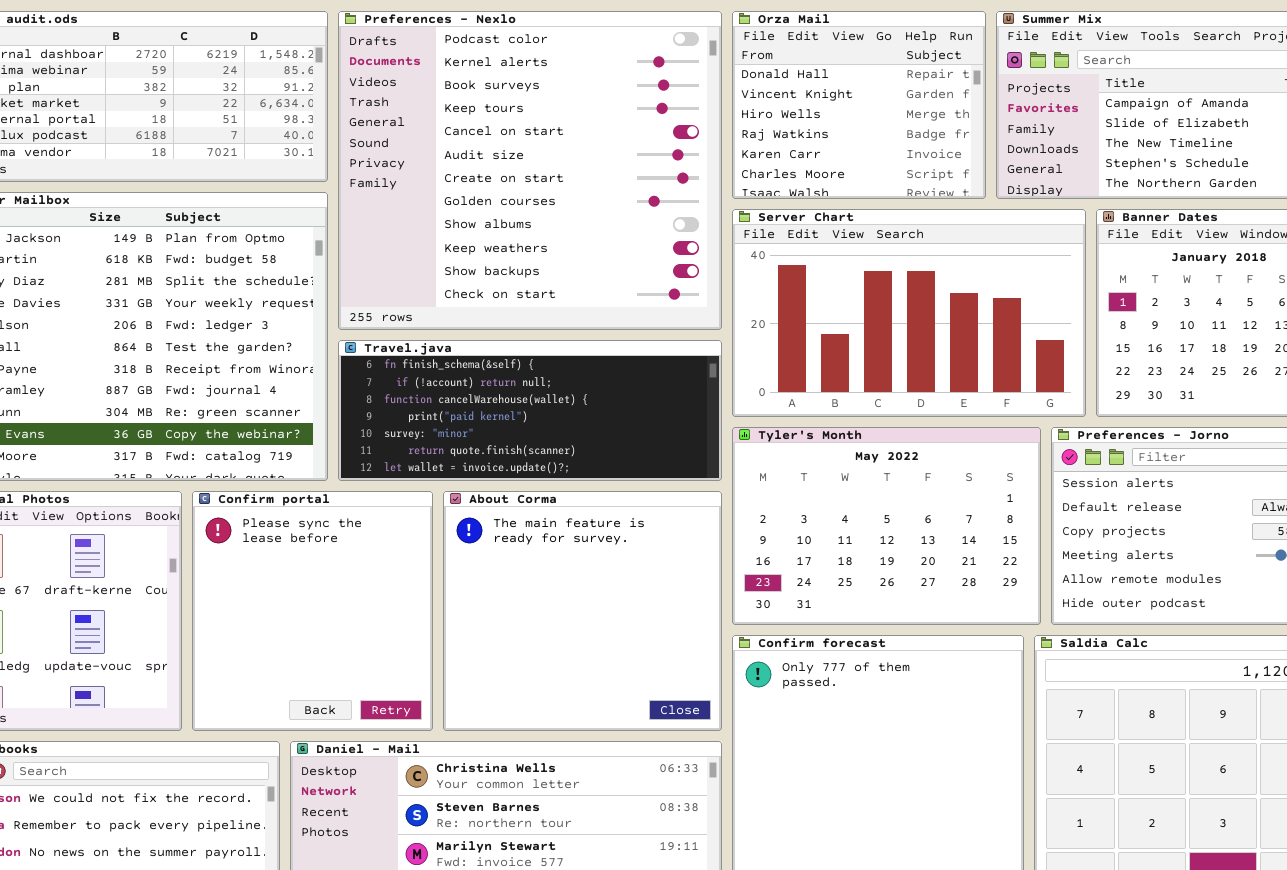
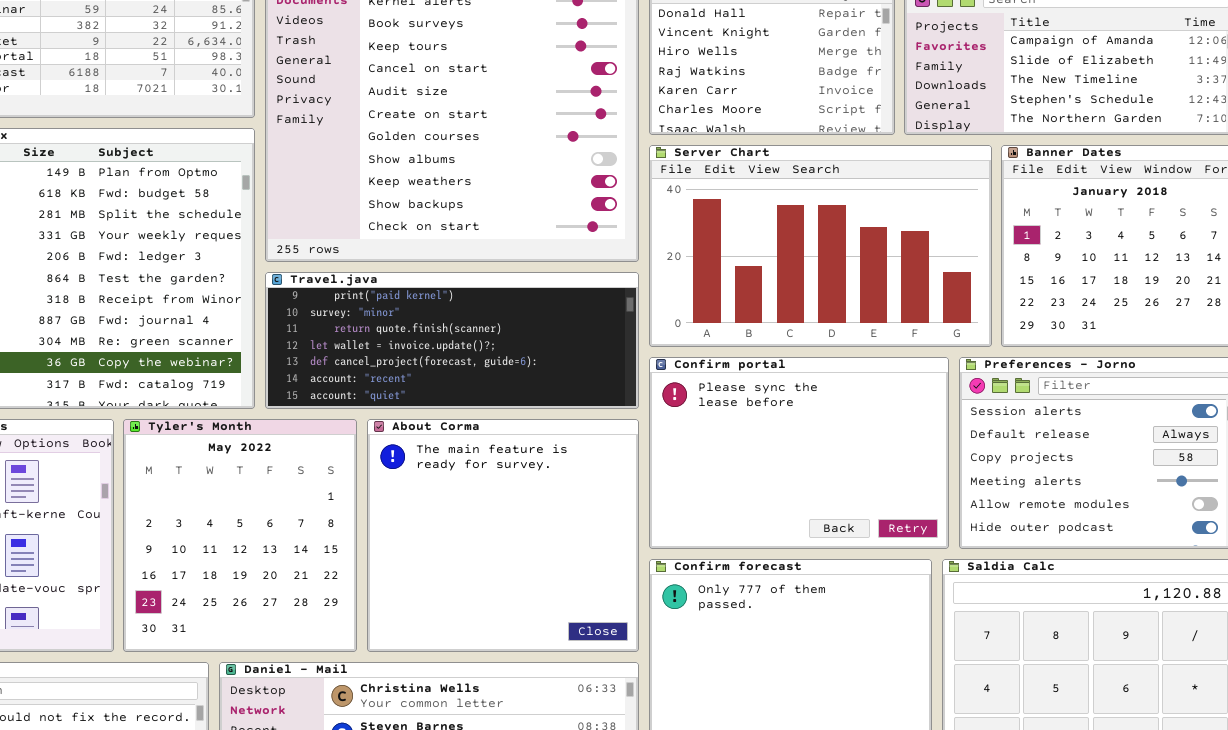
Travel.java: [338,340,722,481] -> [265,272,639,409], scrolled down 3 rows
Tyler's Month: [732,427,1041,625] -> [123,419,357,652], moved, resized
Confirm portal: [192,491,433,731] -> [649,357,949,549], moved, resized

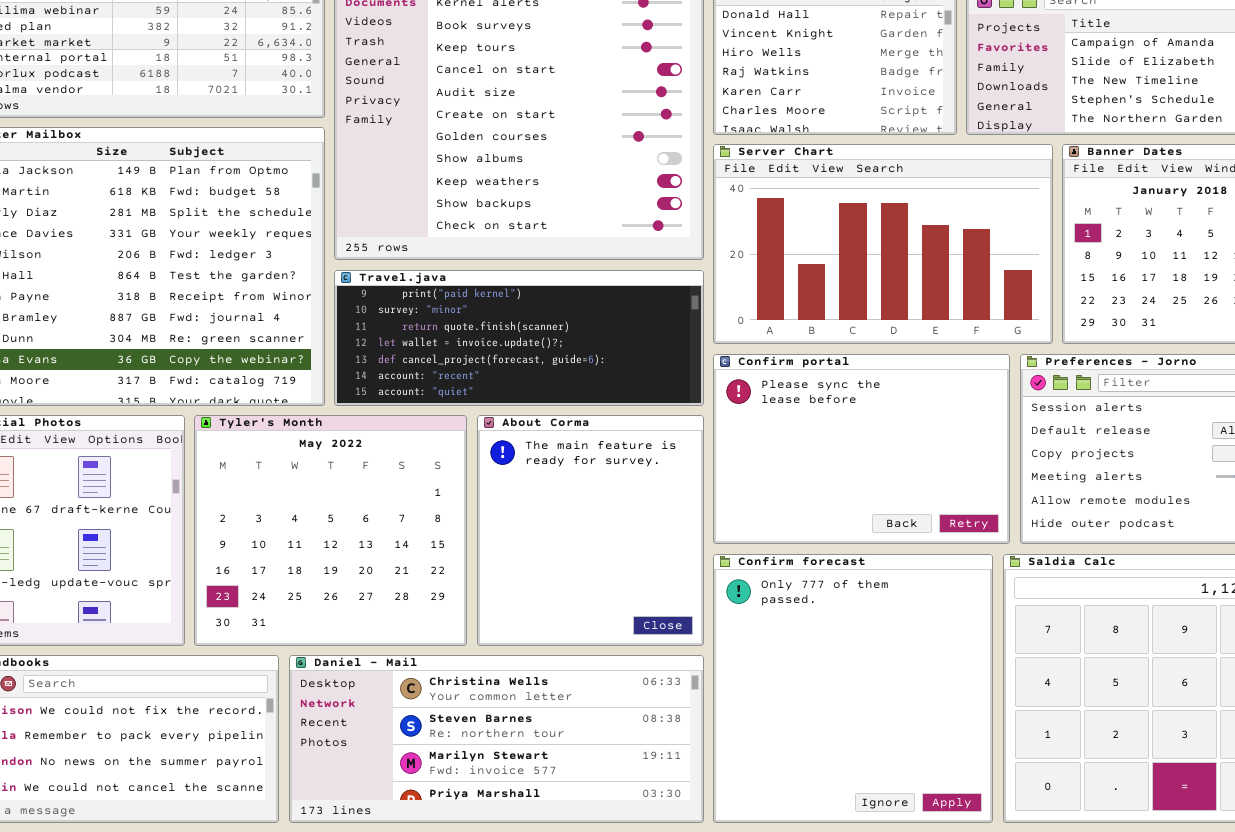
Tyler's Month: [123,419,357,652] -> [194,415,467,646], resized
About Corma: [367,419,639,652] -> [477,415,704,646], resized

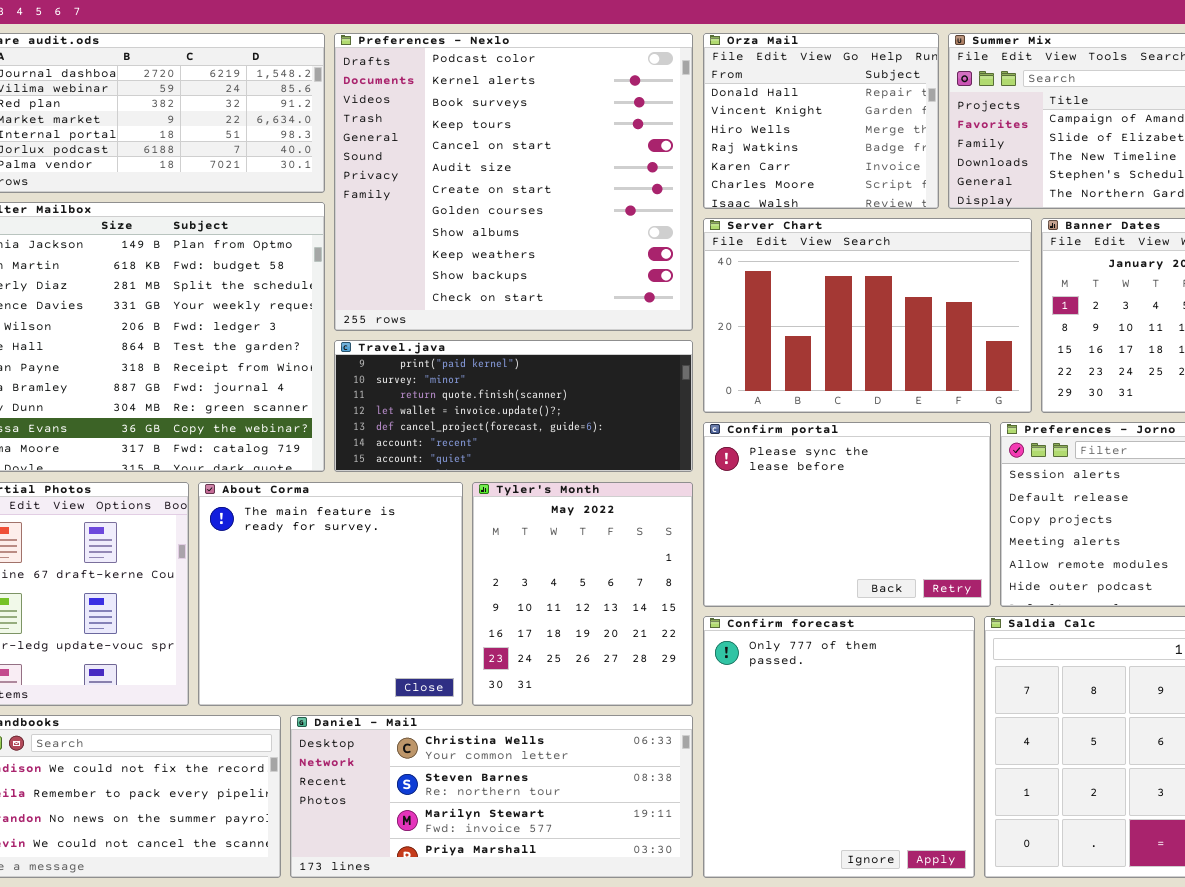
Tyler's Month: [194,415,467,646] -> [472,482,693,706], moved, resized
About Corma: [477,415,704,646] -> [198,482,463,706], moved, resized

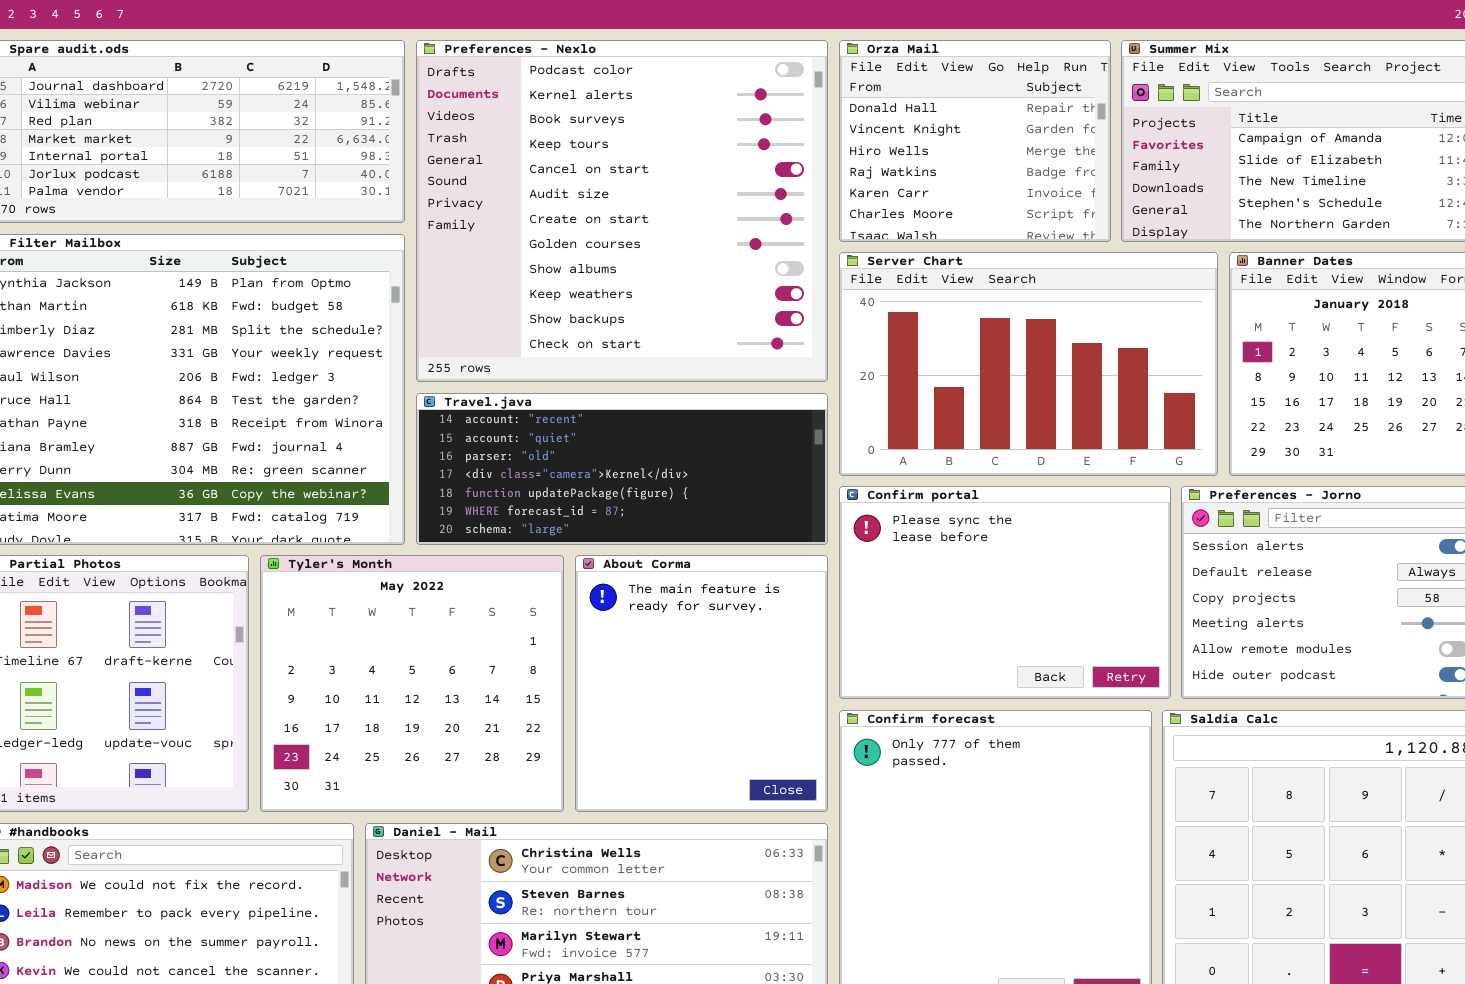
Travel.java: [334,340,693,472] -> [416,393,828,545], scrolled down 5 rows
About Corma: [198,482,463,706] -> [575,555,828,812], moved, resized
Tyler's Month: [472,482,693,706] -> [260,555,564,812], moved, resized

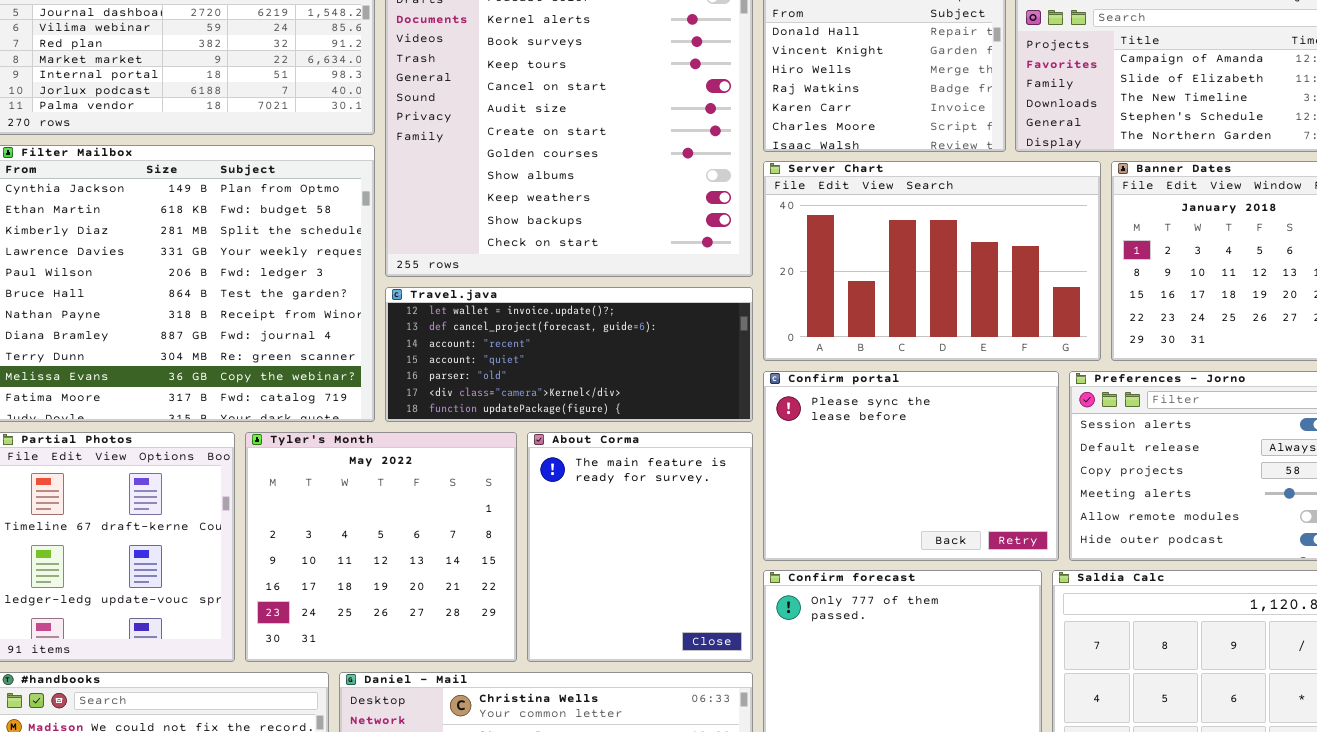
Travel.java: [416,393,828,545] -> [385,287,753,422], scrolled up 2 rows

